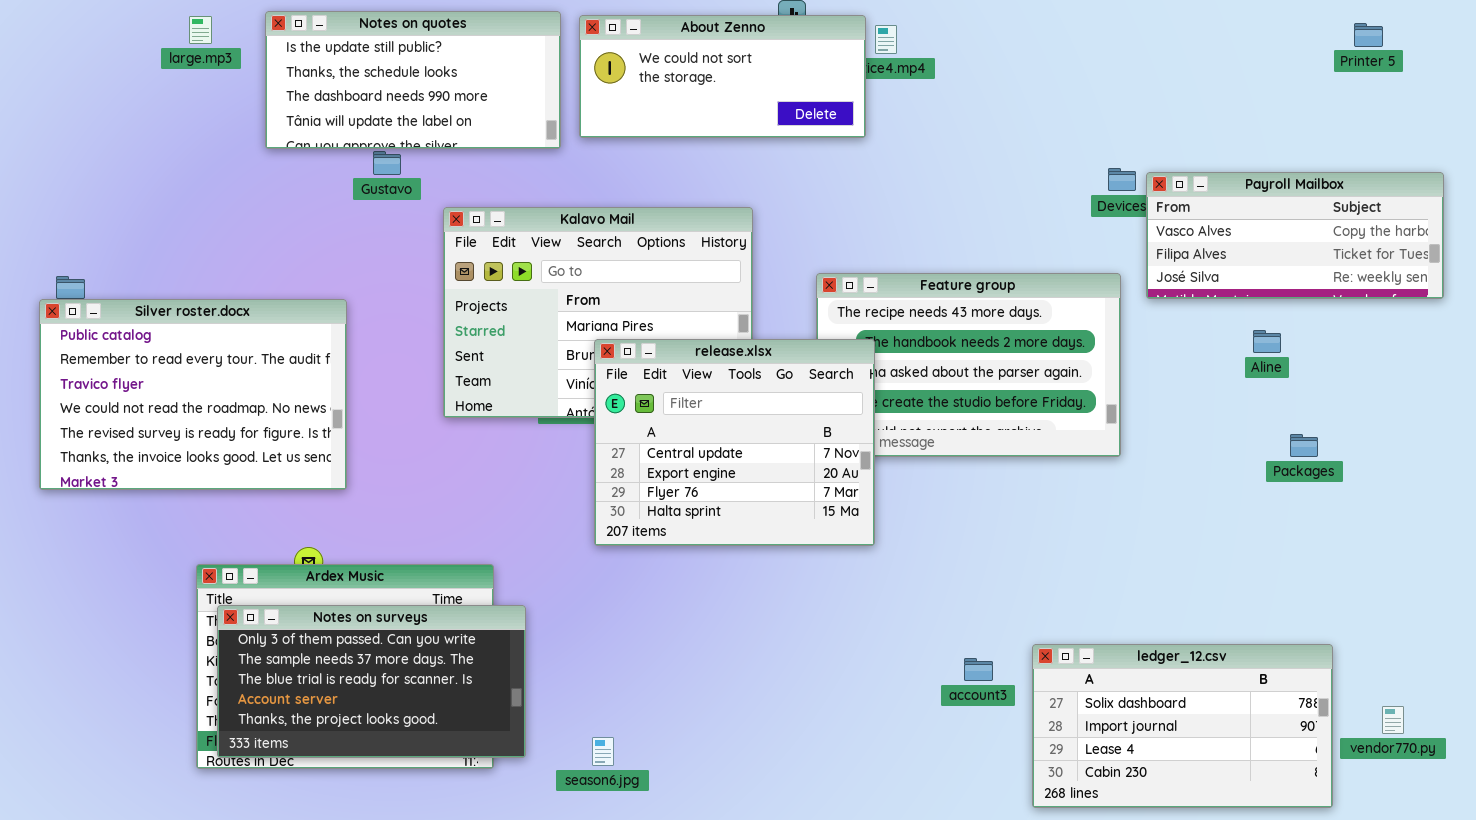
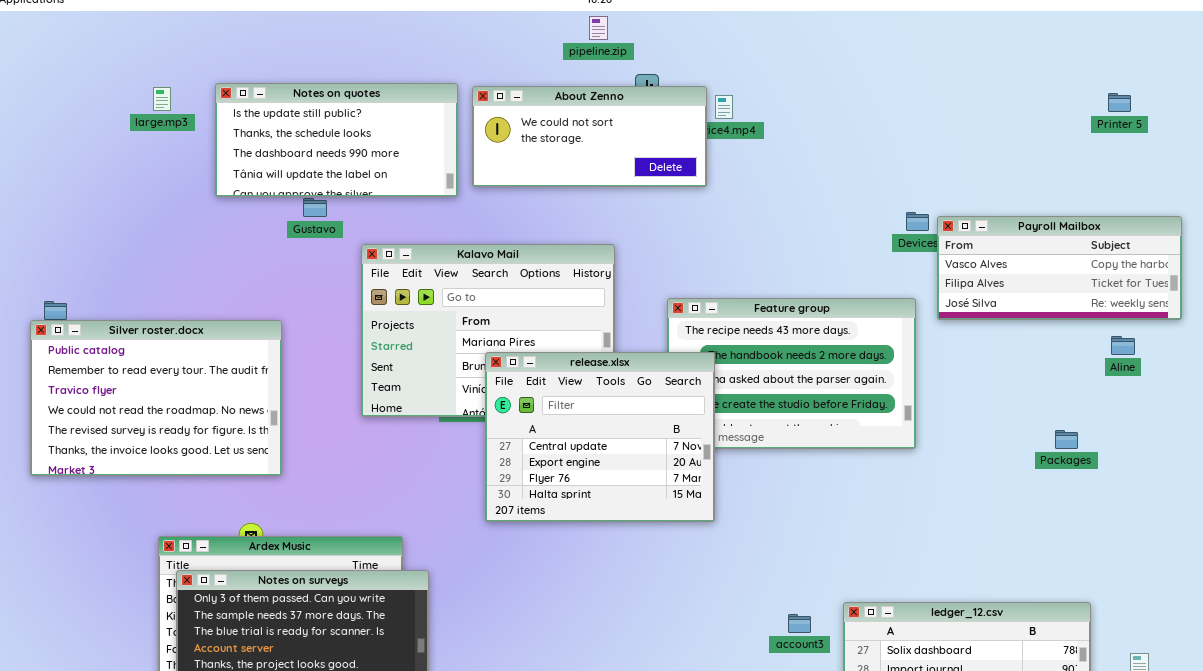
Aline: [1253,330,1281,353] -> [1111,336,1135,355], moved

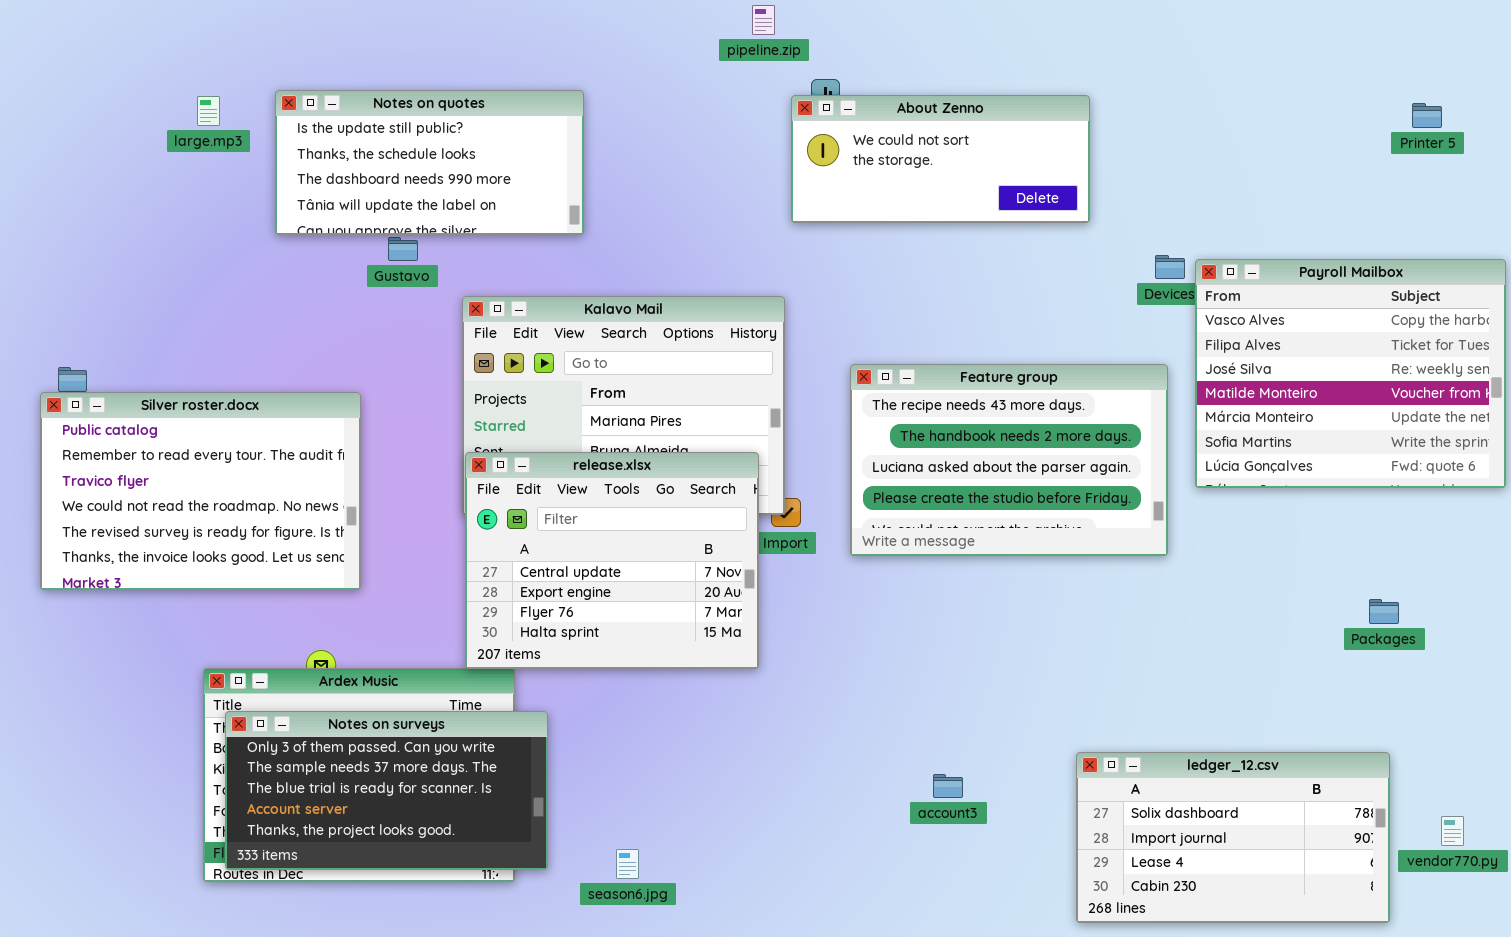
About Zenno: [472,86,707,187] -> [791,95,1090,223], moved
Payroll Mailbox: [937,216,1182,320] -> [1195,259,1506,488], resized
release.xlsx: [485,352,715,522] -> [465,452,759,669], moved
Packages: [1055,430,1078,449] -> [1369,599,1399,624], moved
account3: [788,614,811,633] -> [933,774,963,798], moved

